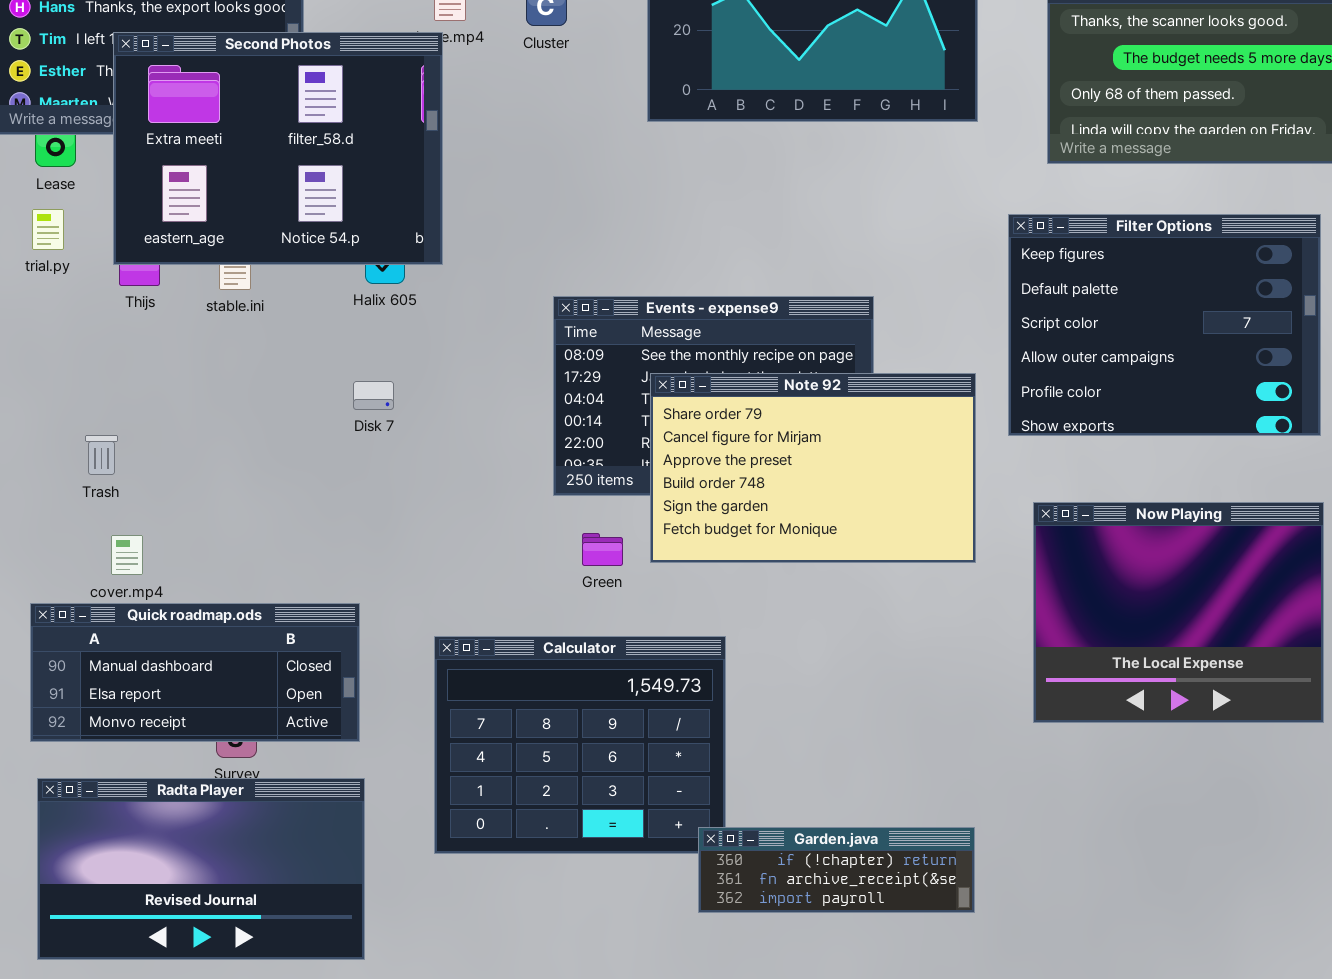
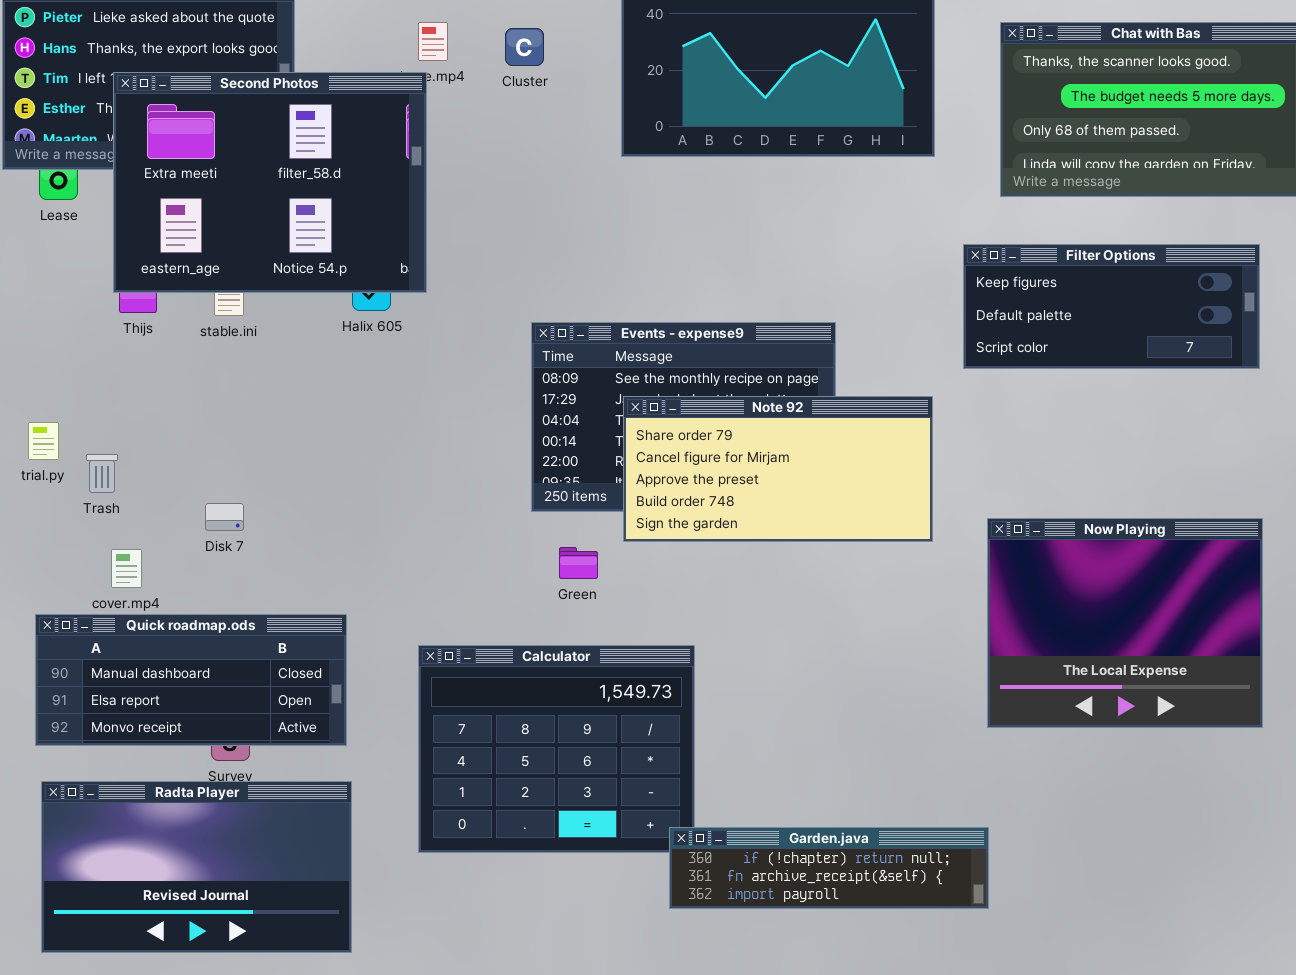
trial.py: [32,209,64,250] -> [28,422,59,460], moved
Filter Options: [1008,214,1321,436] -> [963,244,1260,369], resized
Note 92: [650,373,976,563] -> [623,396,933,542], resized
Disk 7: [353,381,394,410] -> [205,503,244,531], moved
Garden.java: [698,827,975,913] -> [669,827,989,909], resized

